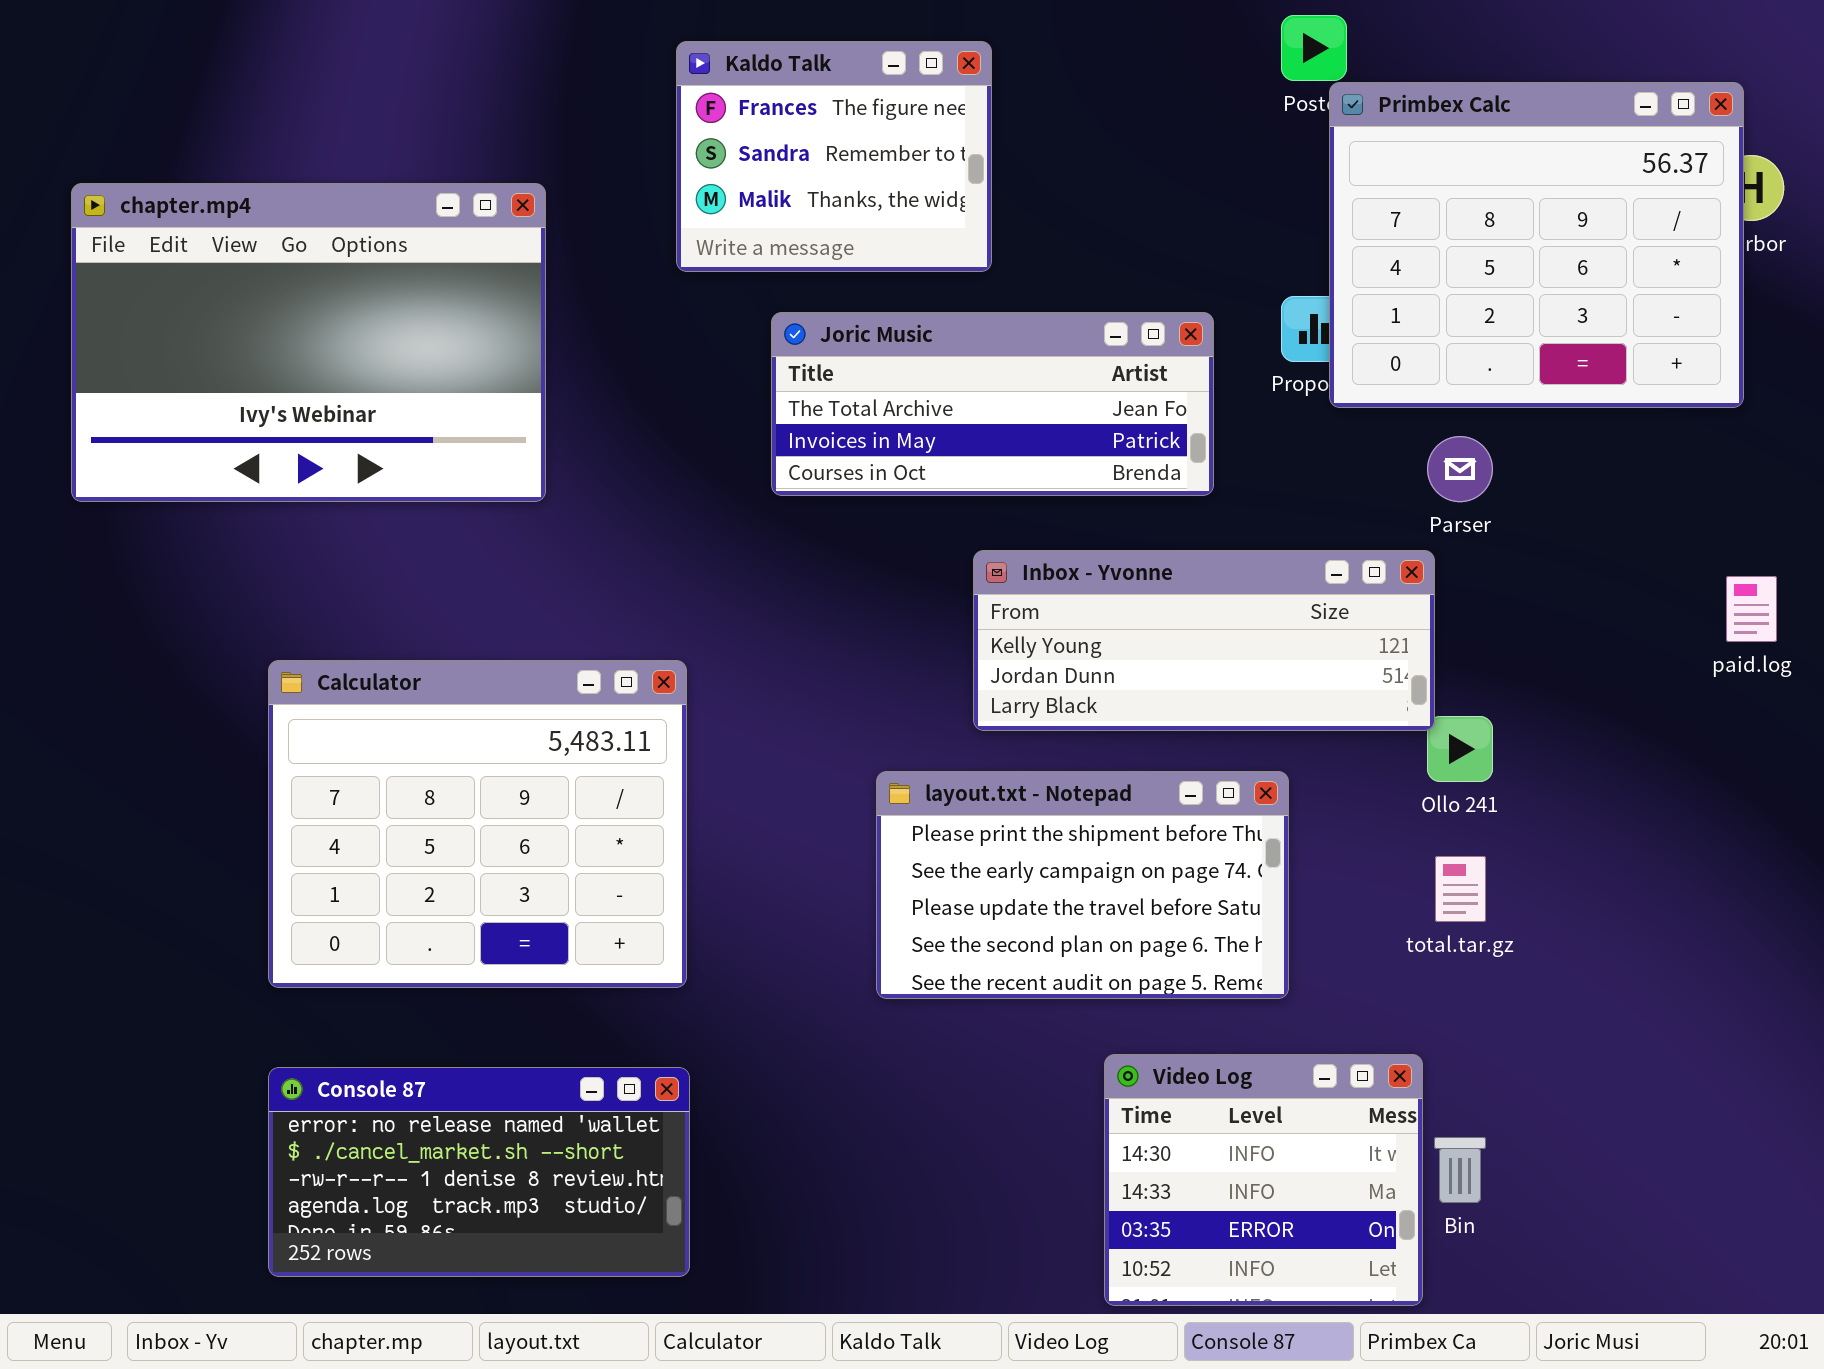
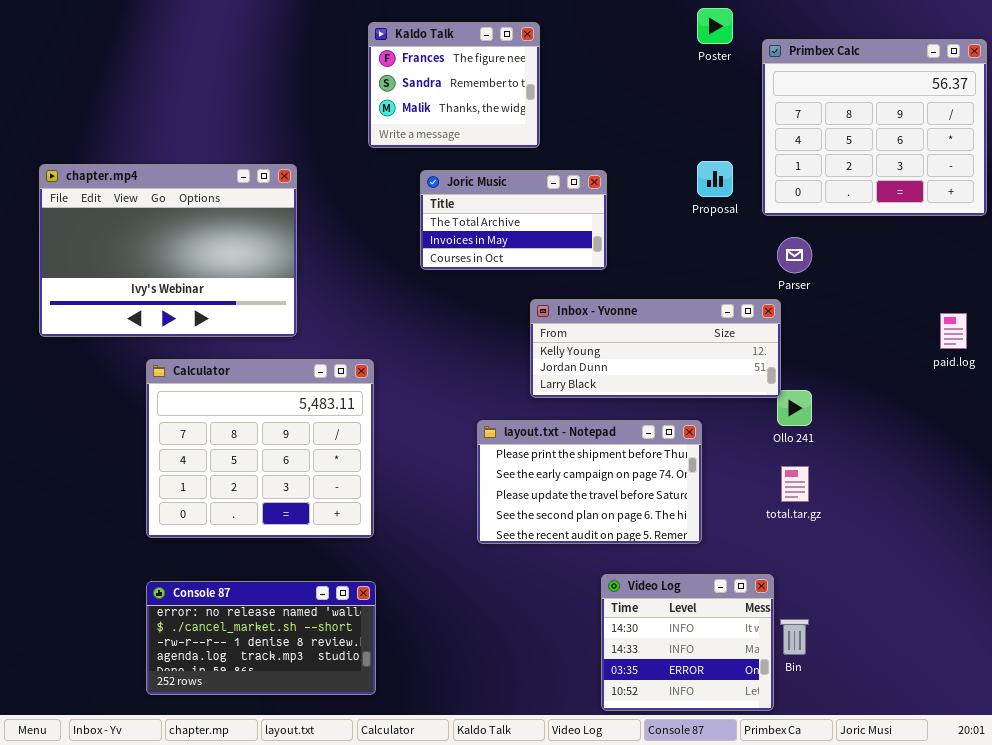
Primbex Calc: [1329,82,1744,408] -> [762,39,987,216], moved
chapter.mp4: [71,183,546,502] -> [39,164,297,337], moved
Joric Music: [771,312,1214,496] -> [420,170,607,270], resized

